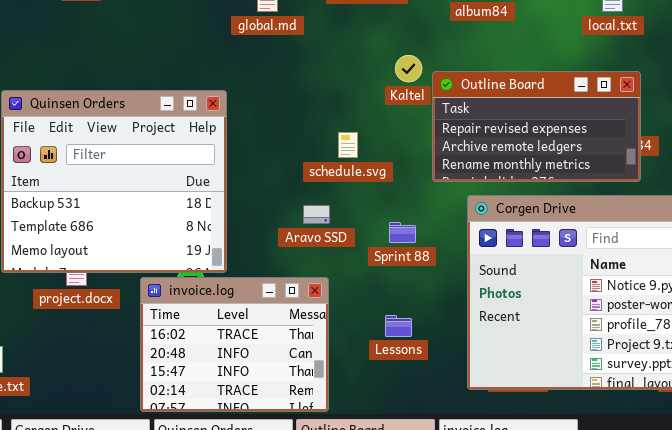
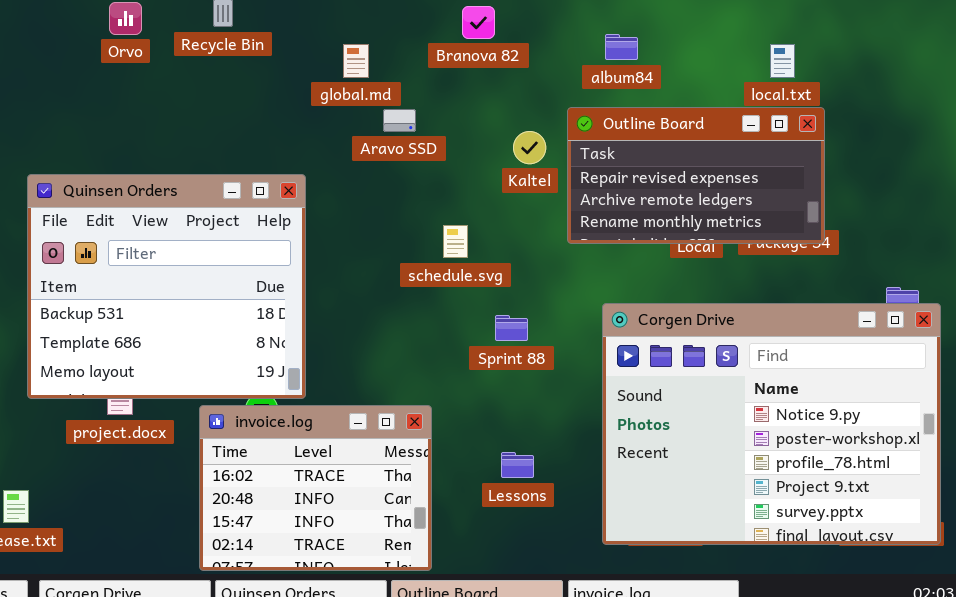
Outline Board: [432,71,641,182] -> [567,107,825,244], moved
Aravo SSD: [303,205,330,224] -> [383,109,416,132], moved
Sprint 88: [389,222,416,243] -> [495,315,528,341], moved

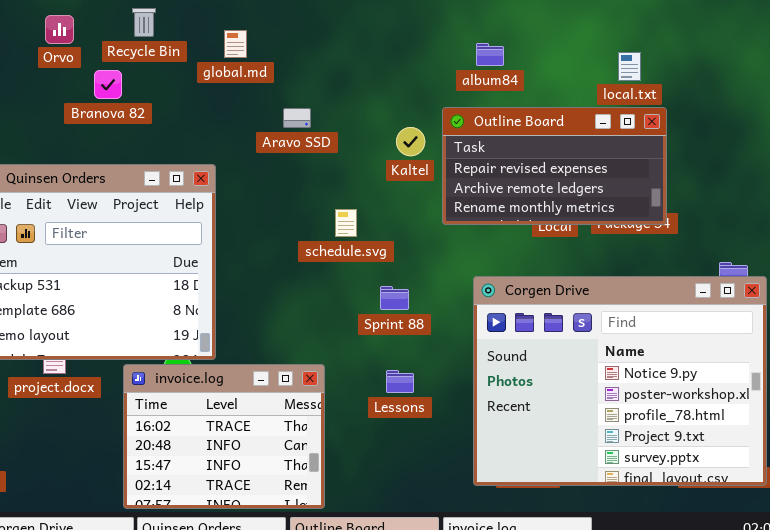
Branova 82: [462,6,495,39] -> [94,70,122,99], moved
global.md: [343,44,369,78] -> [224,30,247,58], moved
Lessons: [501,452,534,478] -> [386,370,414,393], moved

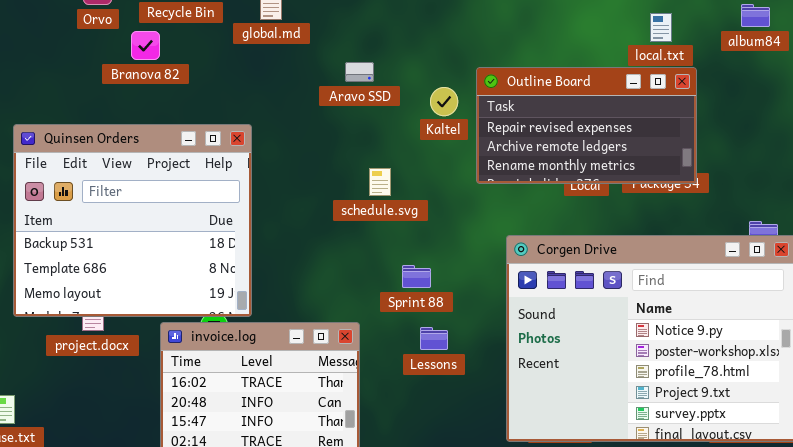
album84: [476,43,504,66] -> [741,4,770,27], moved
Aravo SSD: [283,108,311,128] -> [345,62,374,82], moved
Sprint 88: [380,286,409,310] -> [402,265,431,288], moved

